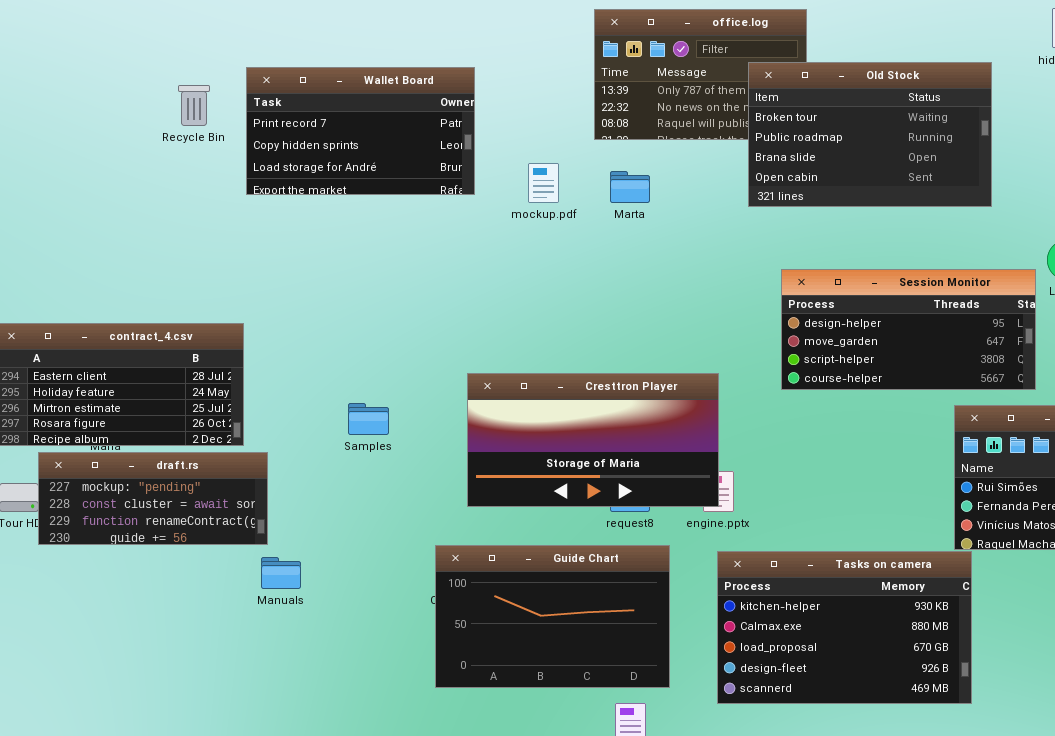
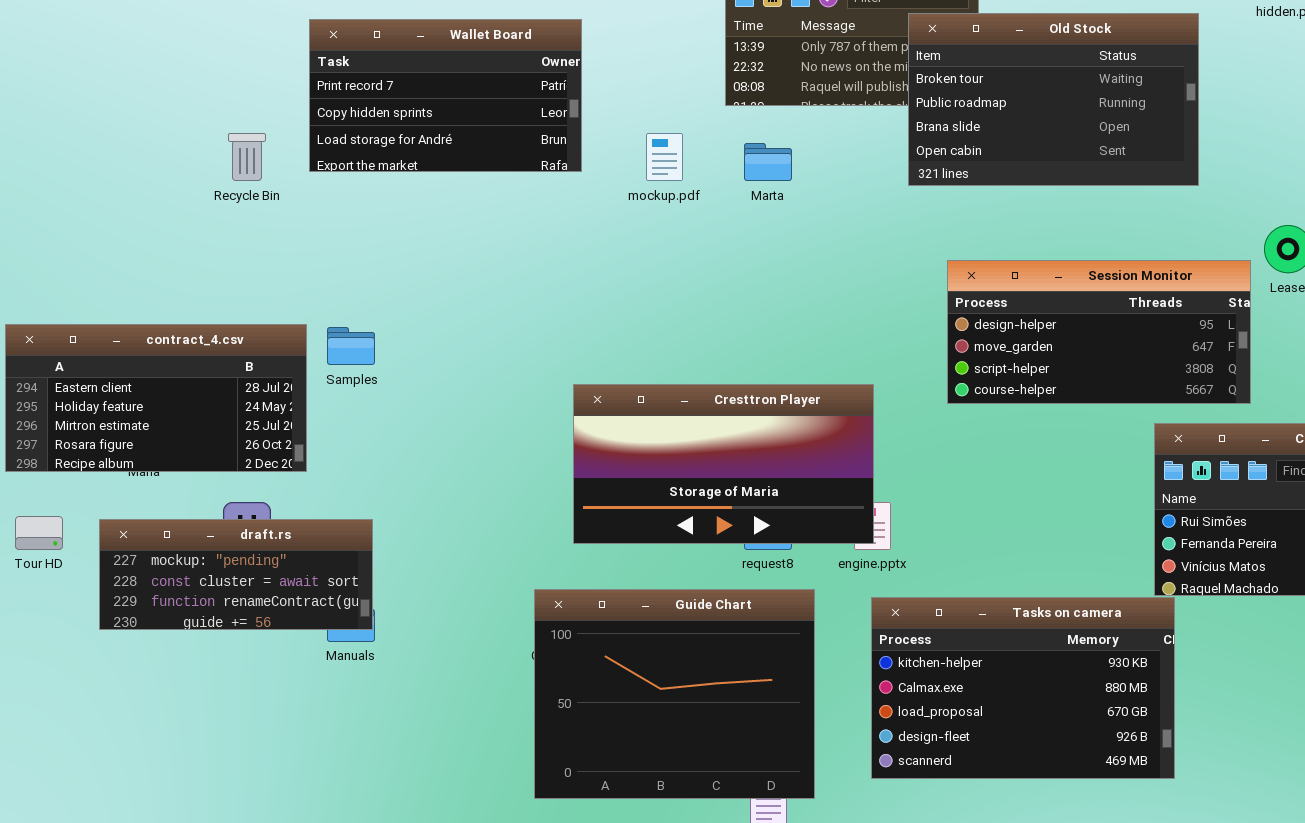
Recycle Bin: [178,85,210,126] -> [228,133,266,181], moved
Samples: [348,403,389,435] -> [327,327,375,365], moved
draft.rs: [38,452,268,545] -> [99,519,373,630], moved
Guide Chart: [435,545,670,688] -> [534,589,815,799], resized

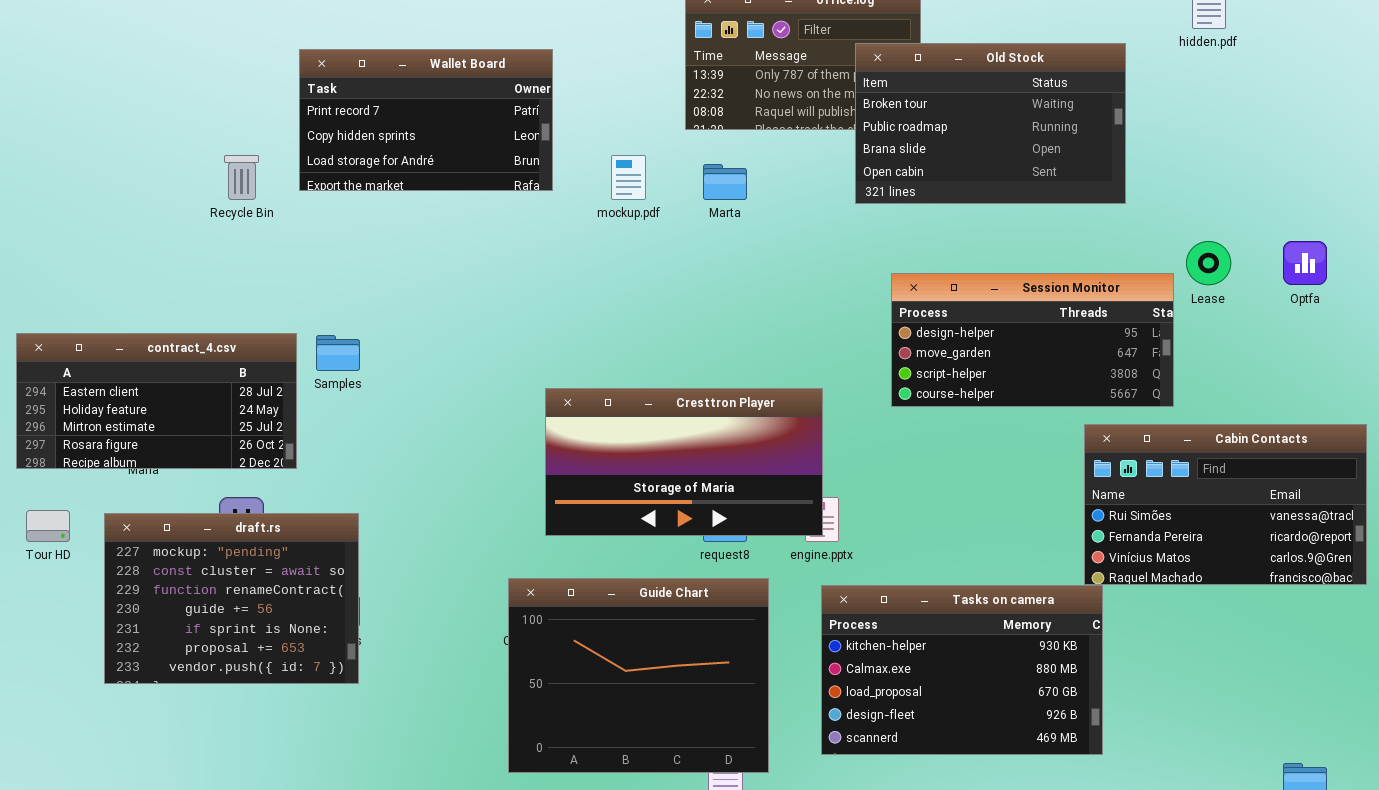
draft.rs: [99,519,373,630] -> [104,513,359,684], resized

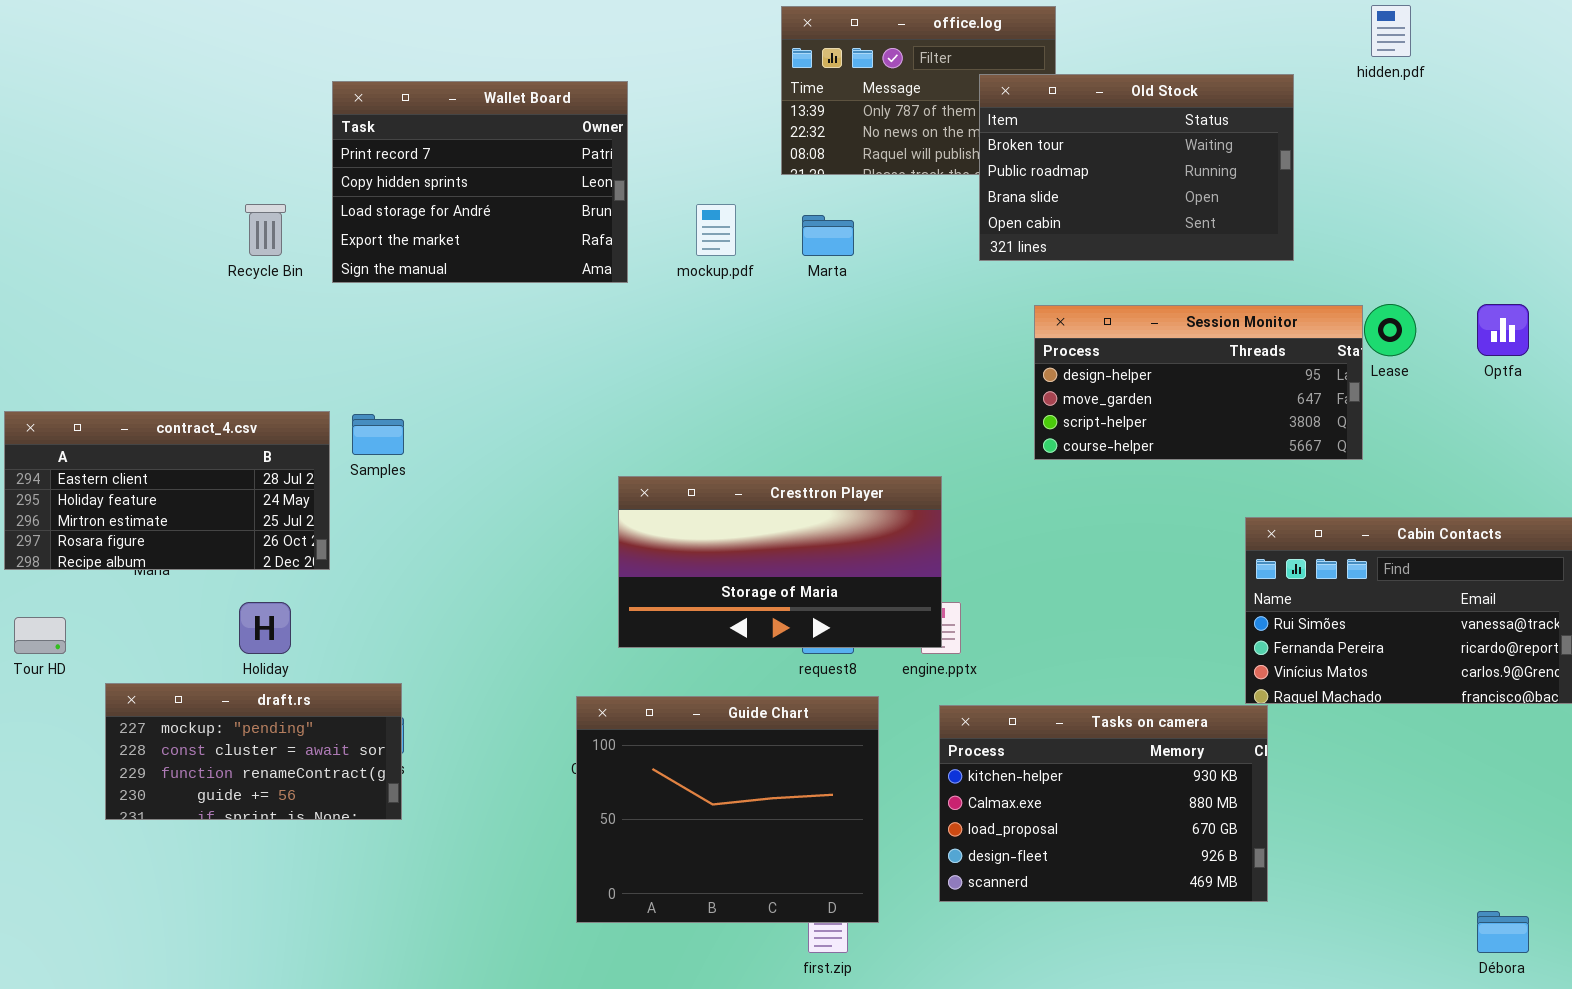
Wallet Board: [299,49,553,191] -> [332,81,628,283], resized
Session Monitor: [891,273,1174,407] -> [1034,305,1363,460], moved
draft.rs: [104,513,359,684] -> [105,683,402,820], resized

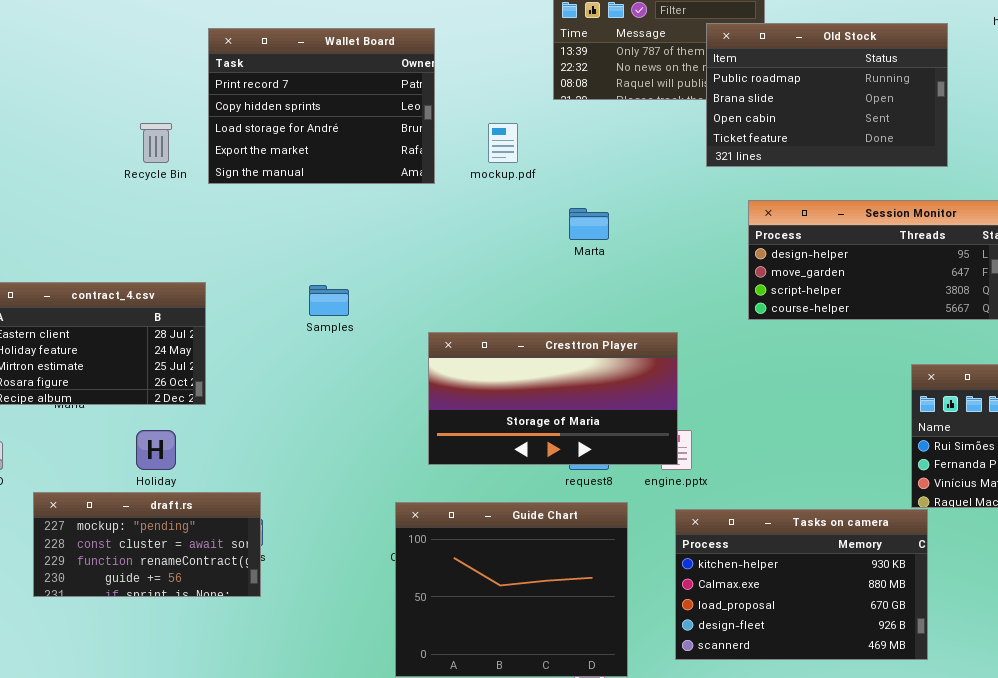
Old Stock: [979,74,1294,261] -> [706,23,948,167], scrolled down 1 row
Marta: [802,215,854,256] -> [569,208,609,240], moved
Samples: [352,414,404,455] -> [309,285,349,316], moved

